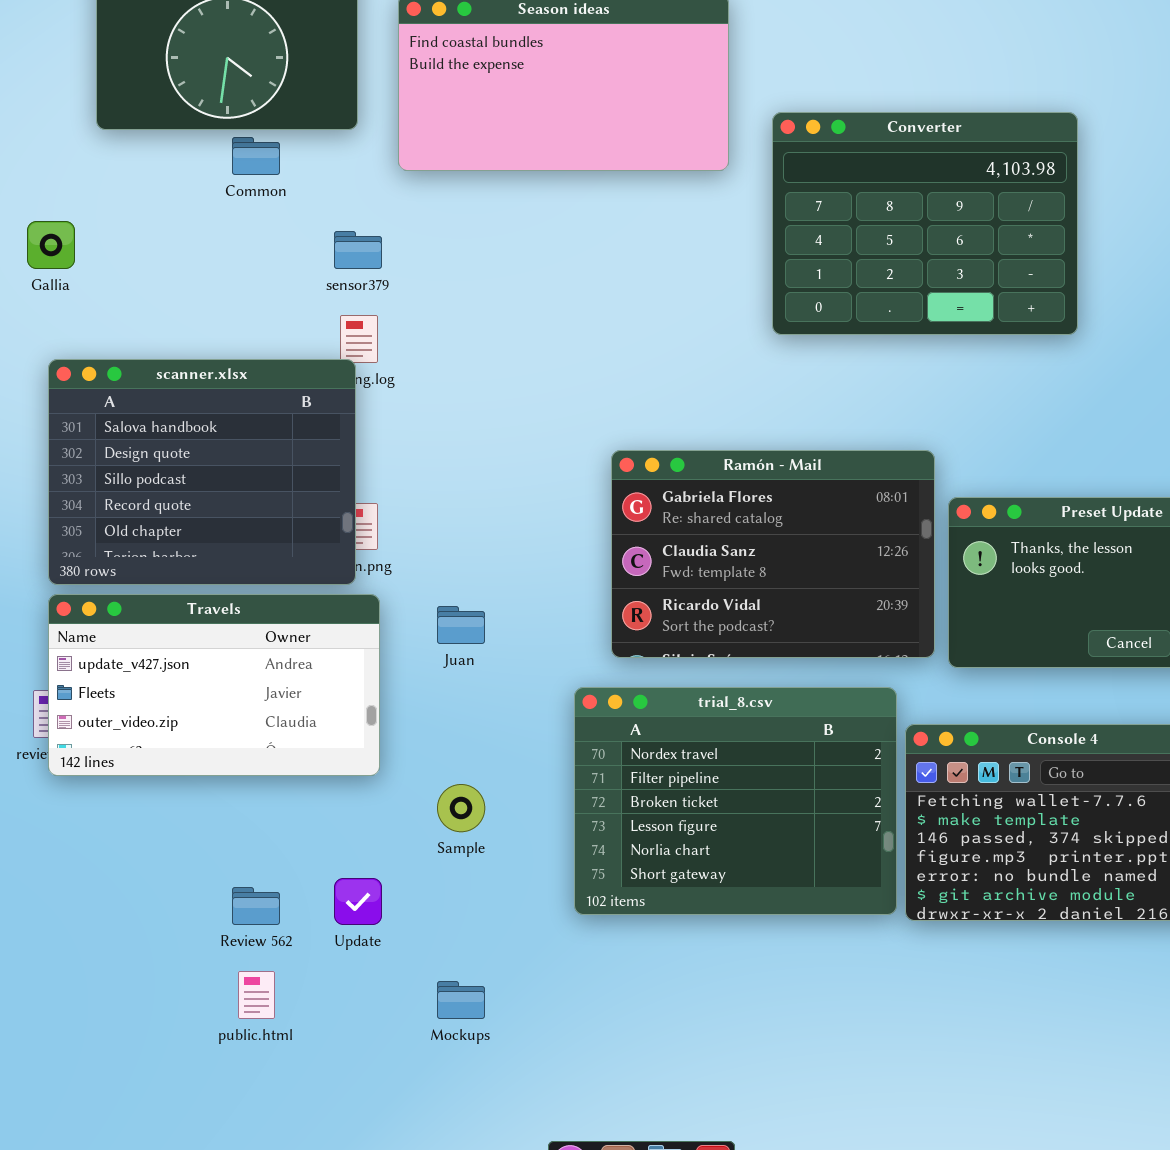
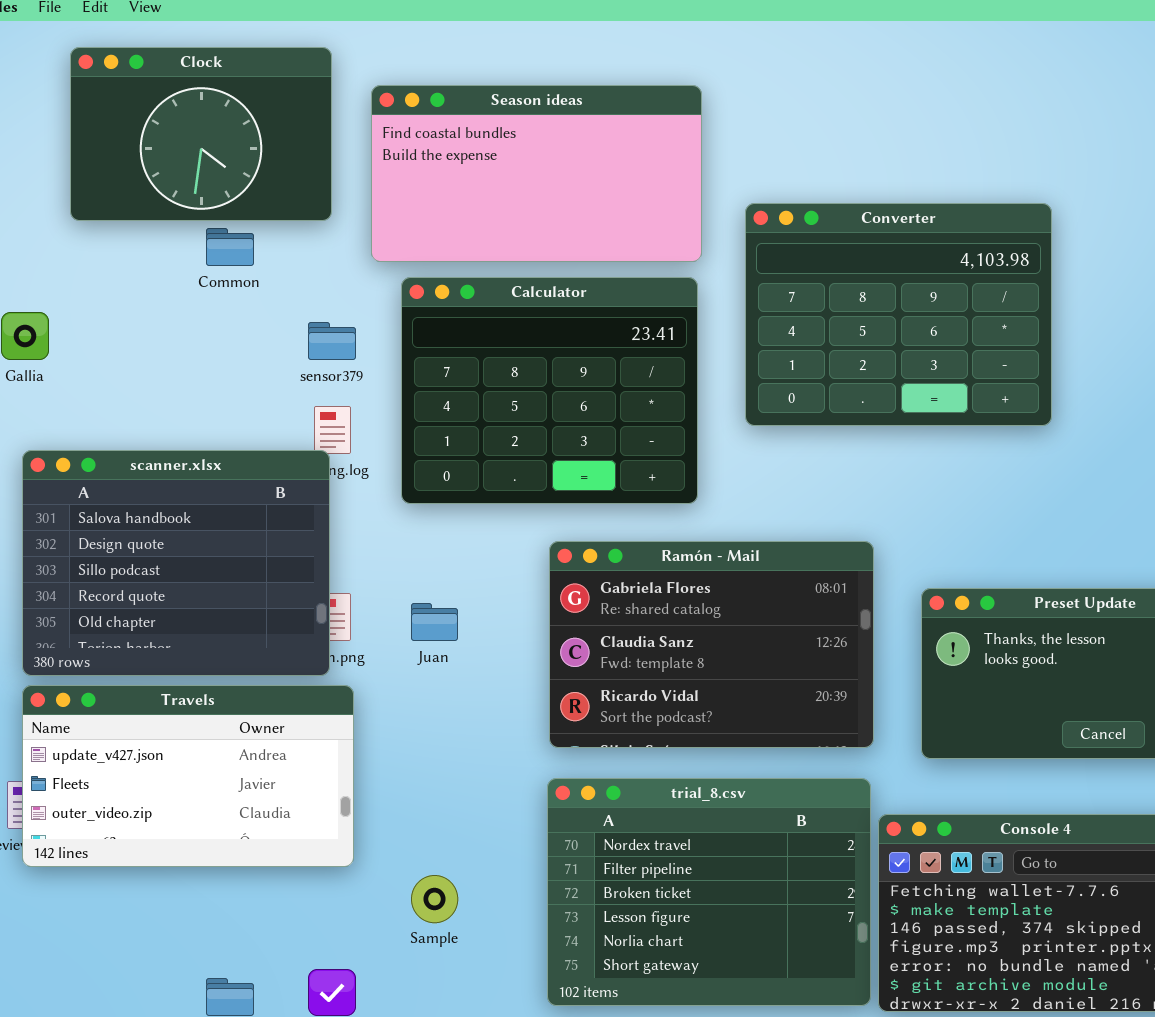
Calculator: none -> [401,277,698,504], opened
Ramón - Mail: [611,450,935,658] -> [549,541,874,748], moved
Juan: [437,606,485,644] -> [411,603,458,641], moved

